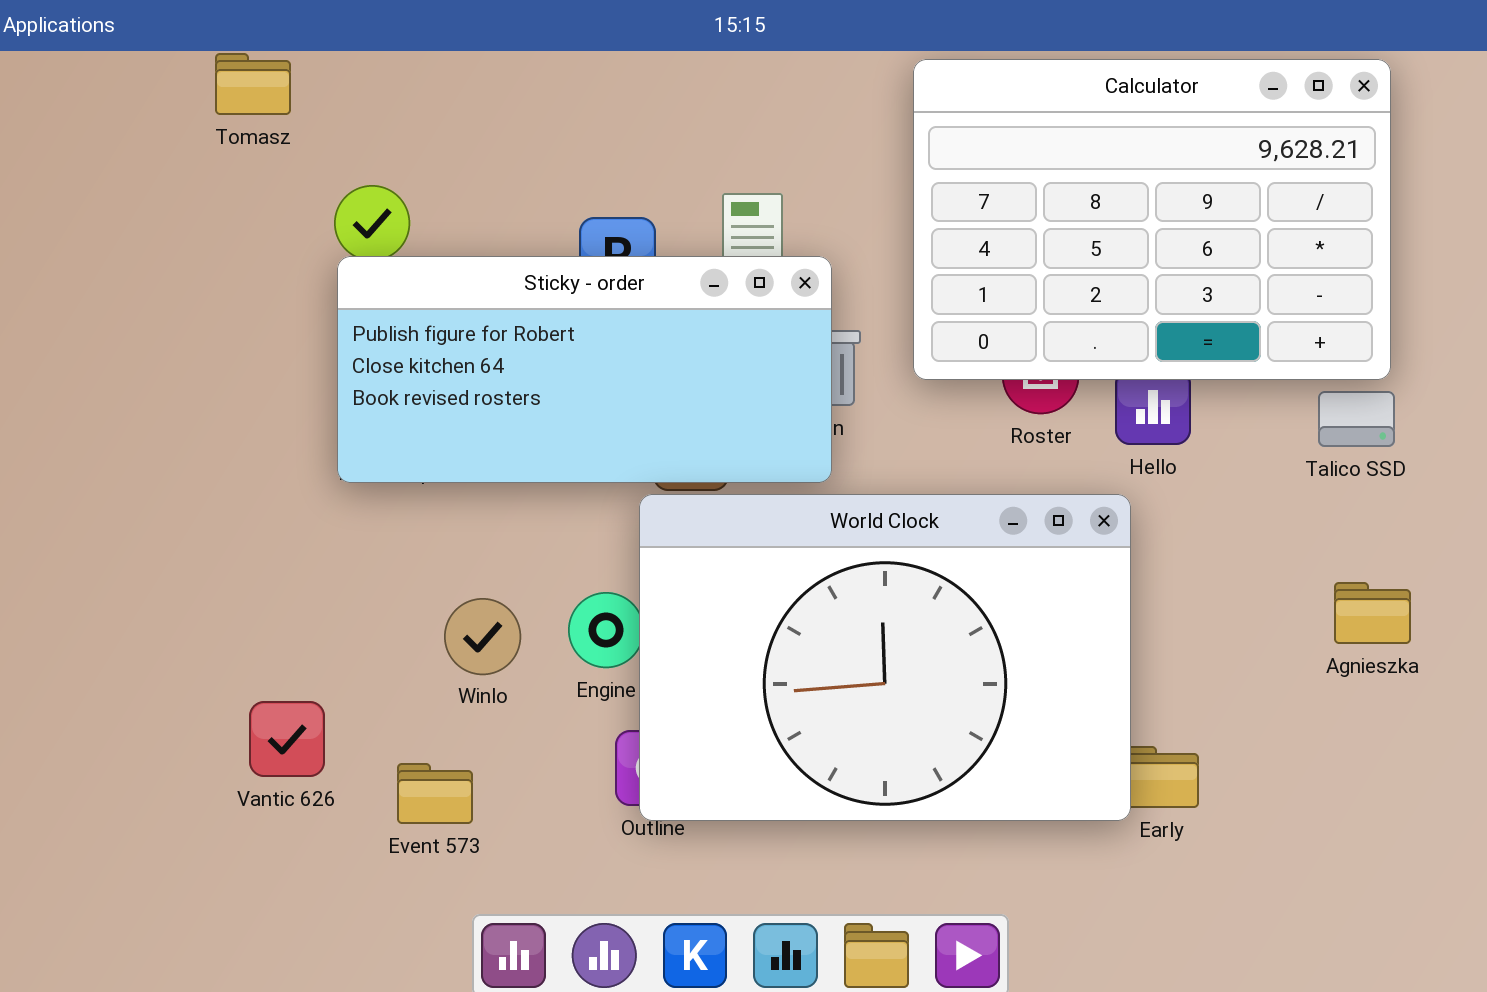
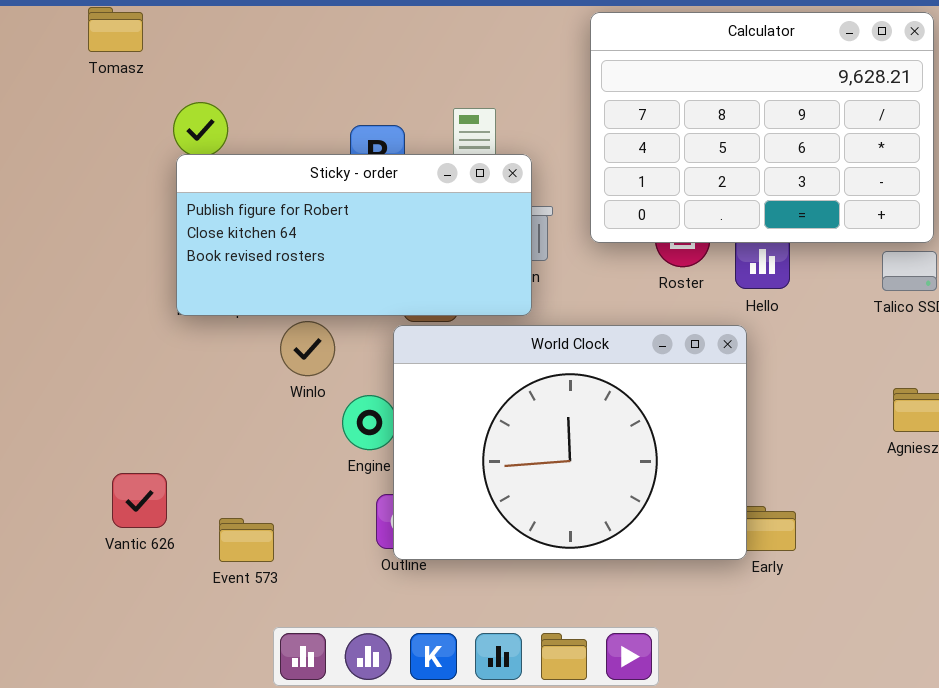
Winlo: [444,598,521,675] -> [280,321,335,376], moved

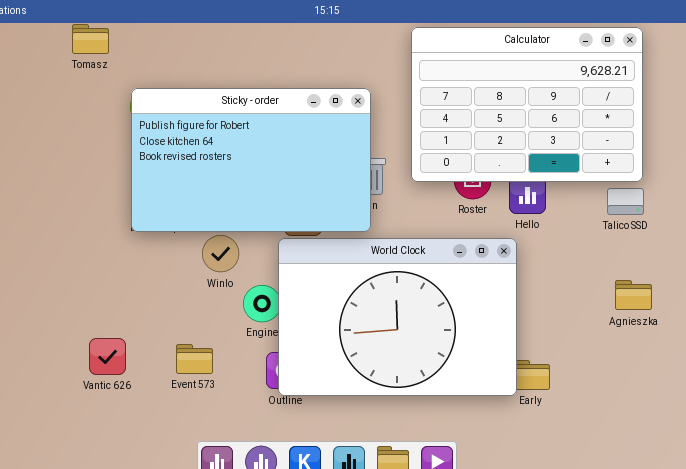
Sticky - order: [176,154,532,316] -> [131,88,371,232], resized
Event 573: [219,518,274,562] -> [176,344,213,374], moved

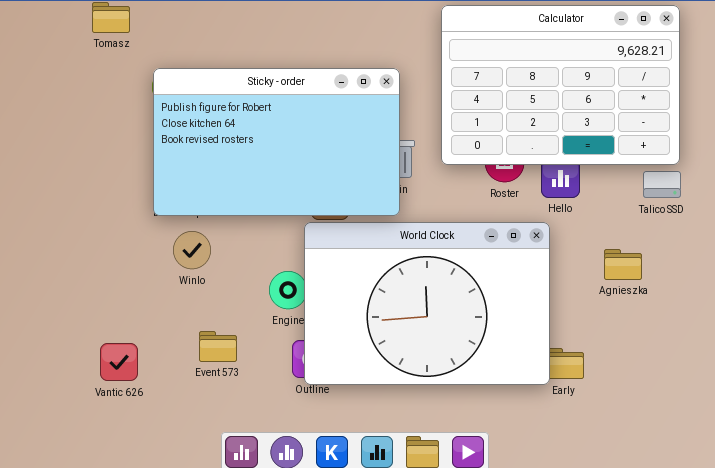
Winlo: [202,235,239,272] -> [173,231,211,269], moved
Agnieszka: [615,280,652,310] -> [604,249,642,280], moved
Vantic 626: [89,338,126,375] -> [100,343,138,381], moved

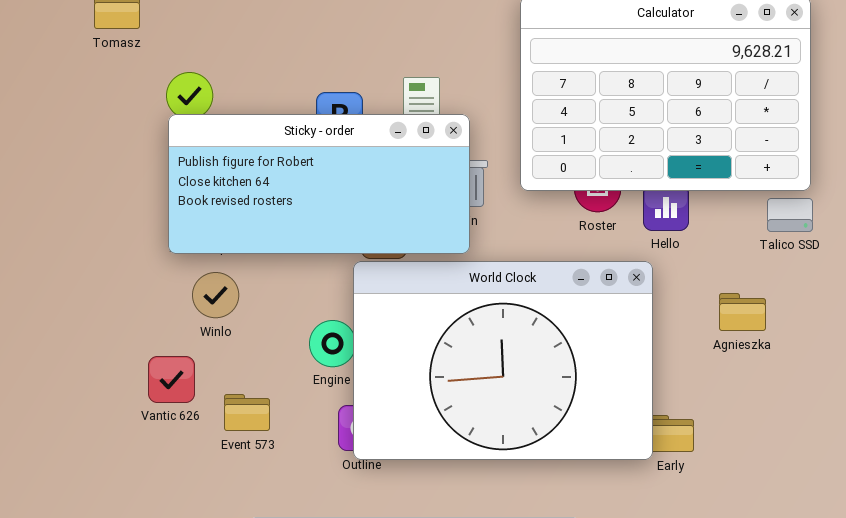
Sticky - order: [153,68,400,216] -> [168,114,470,254], resized
Vantic 626: [100,343,138,381] -> [148,356,195,403], moved

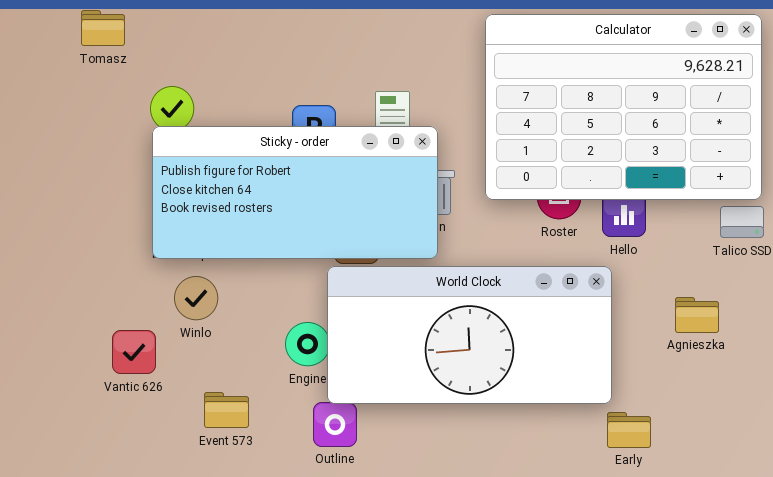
World Clock: [353,261,653,460] -> [327,266,612,404], resized
Vantic 626: [148,356,195,403] -> [112,330,156,374], moved

